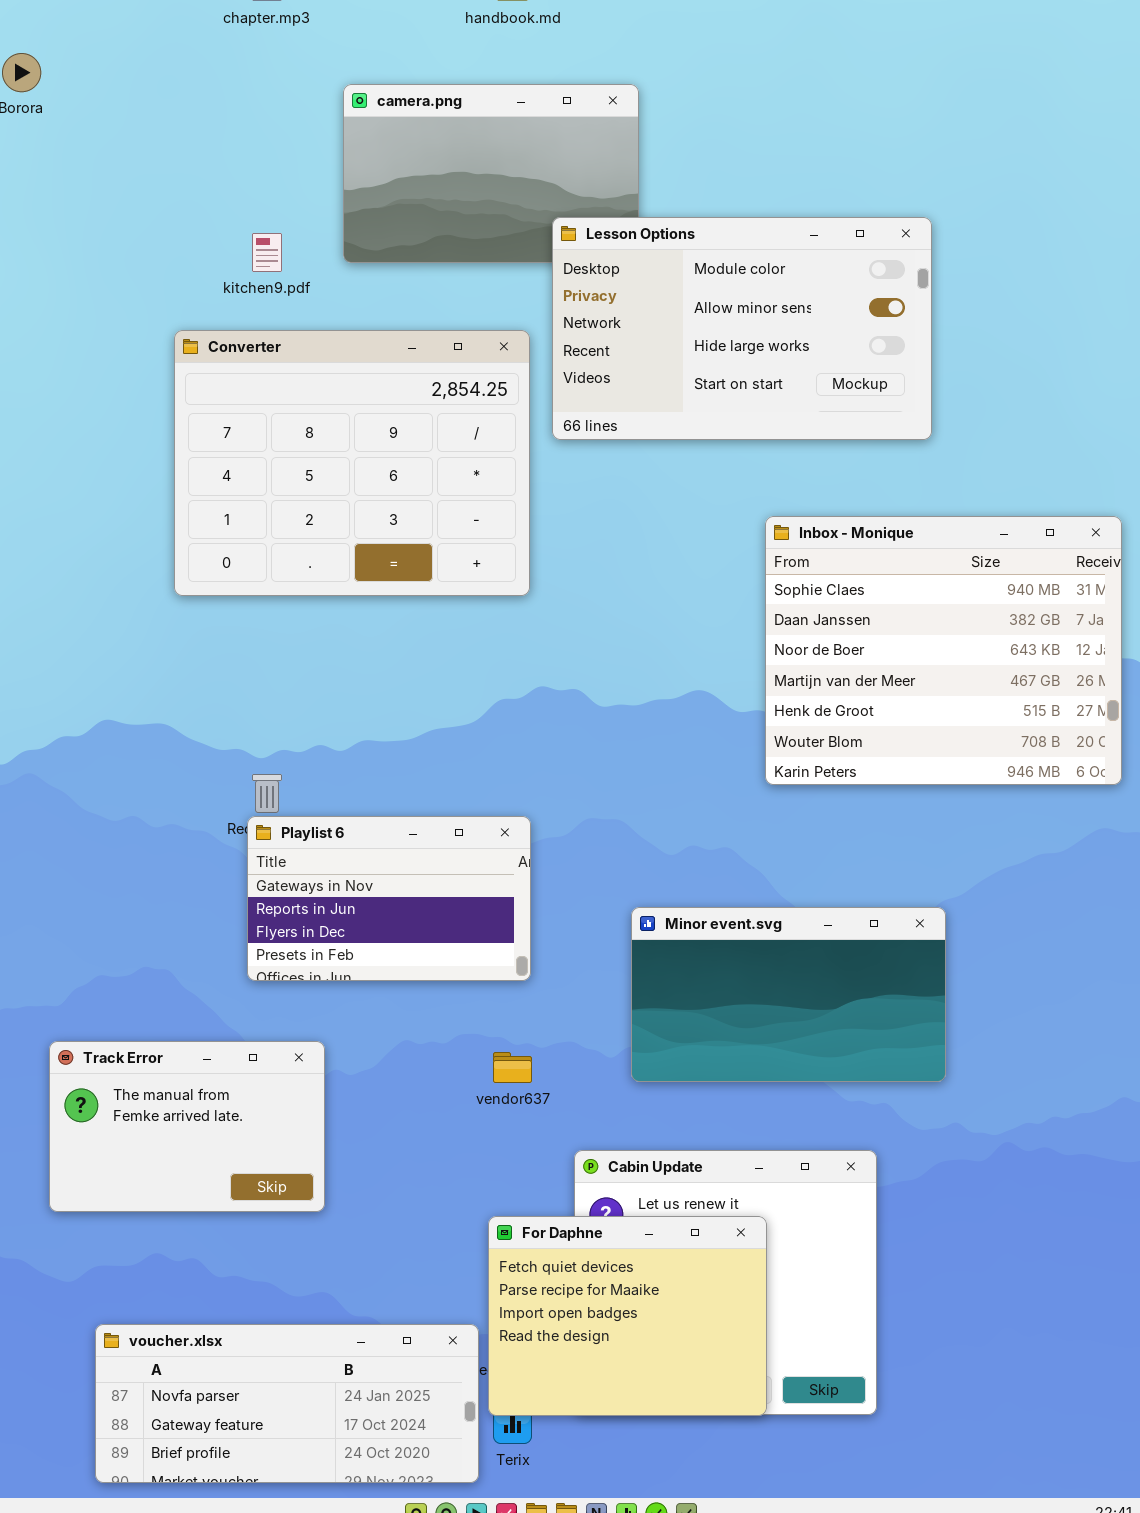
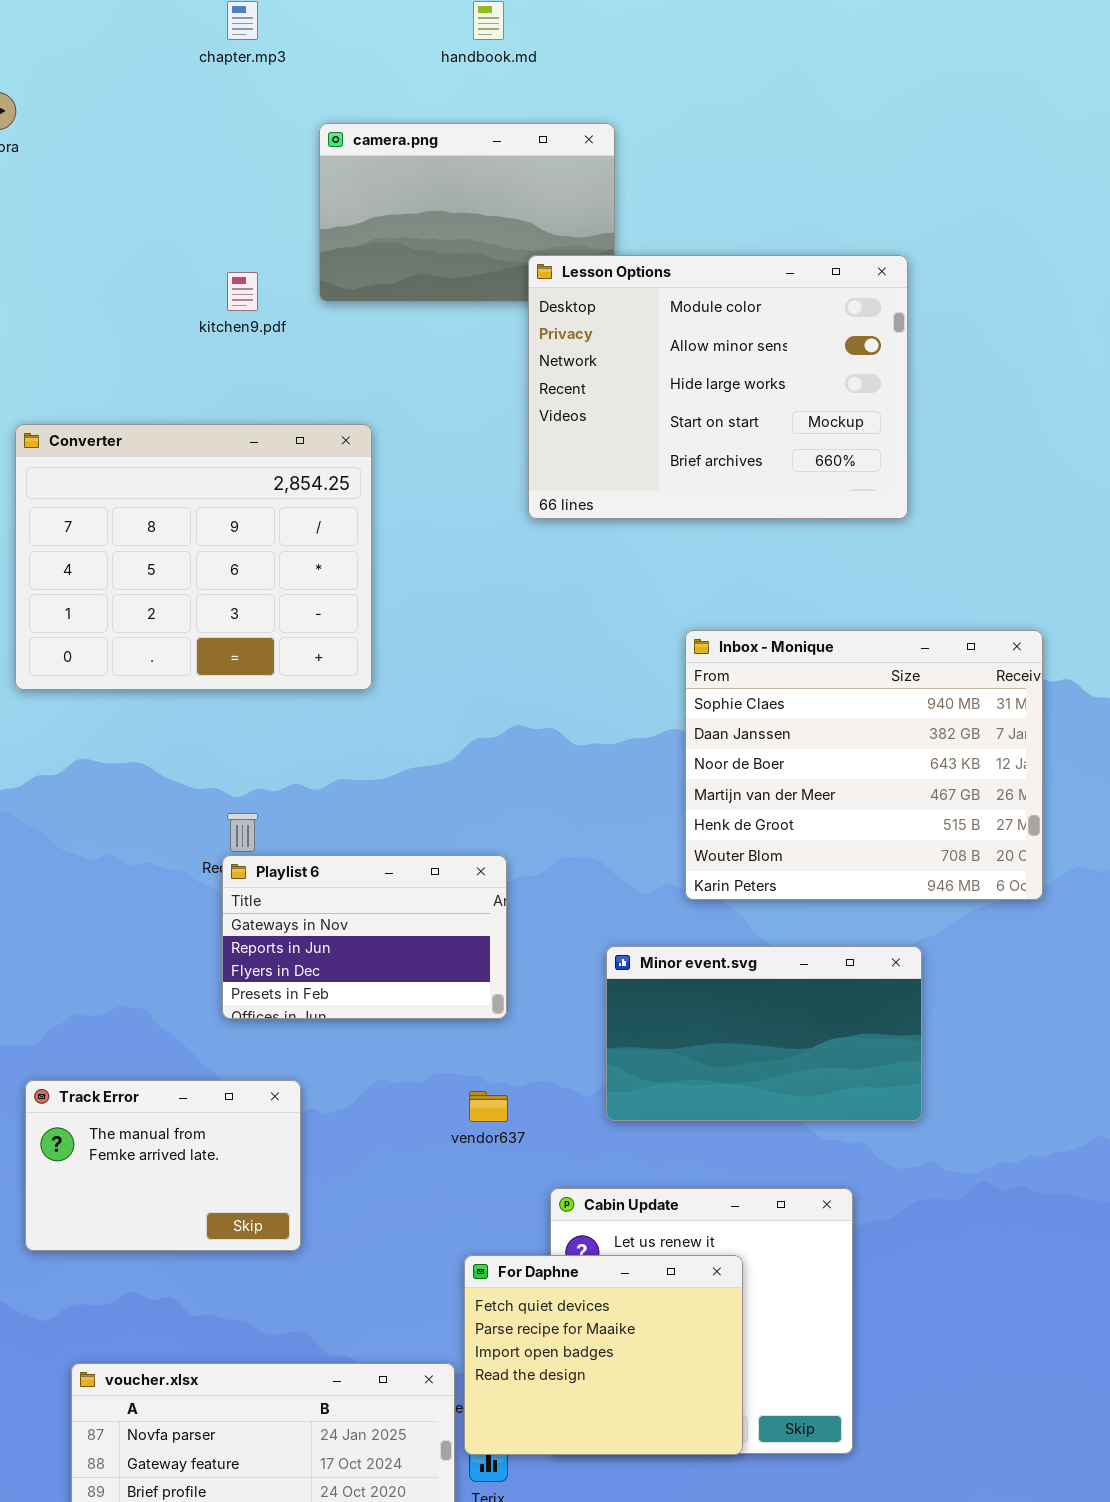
Lesson Options: [552,217,932,440] -> [528,255,908,519], resized
Converter: [174,330,530,596] -> [15,424,372,690], moved
Inbox - Monique: [765,516,1122,785] -> [685,630,1043,900], moved

